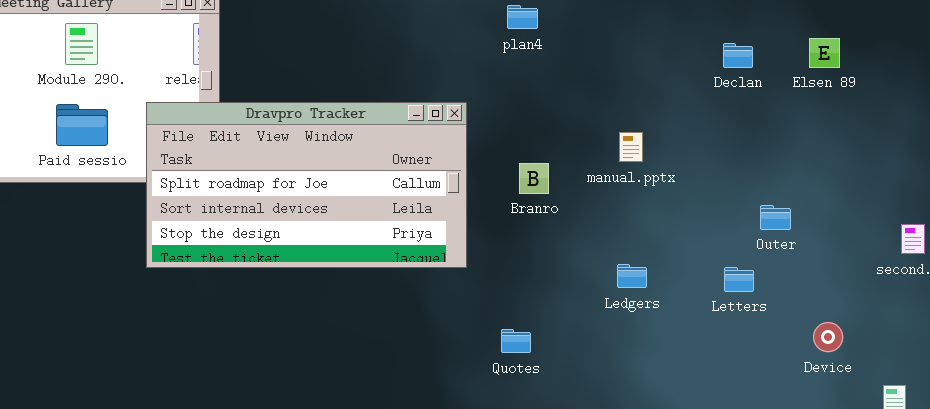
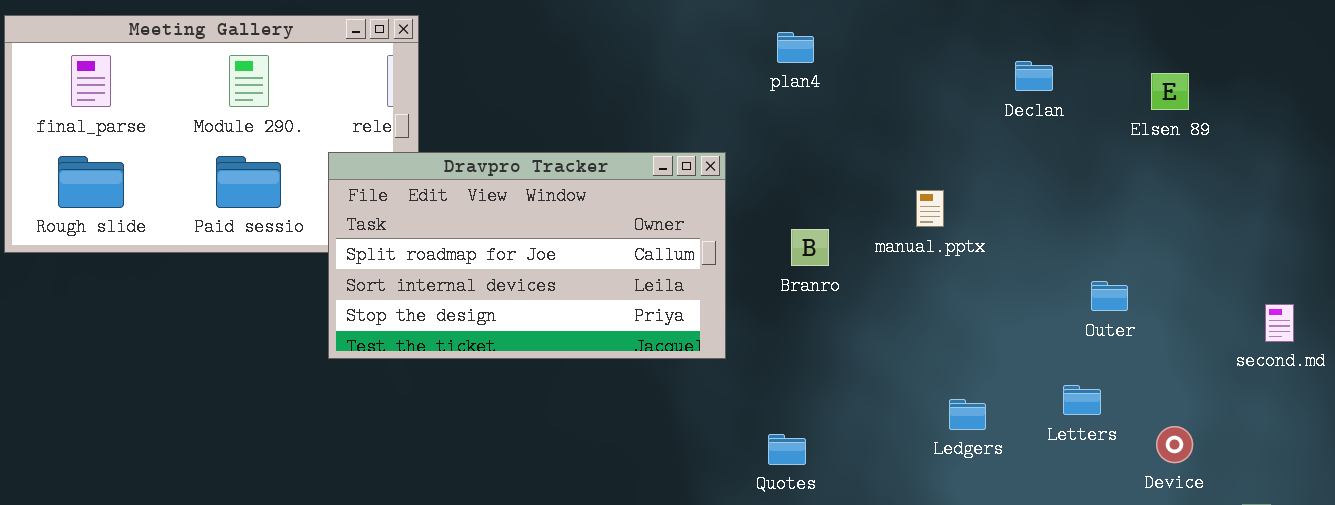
Declan: [723,43,753,68] -> [1015,61,1053,91], moved
Ledgers: [617,264,647,288] -> [949,399,986,430], moved
Letters: [724,267,754,292] -> [1063,385,1101,415], moved

